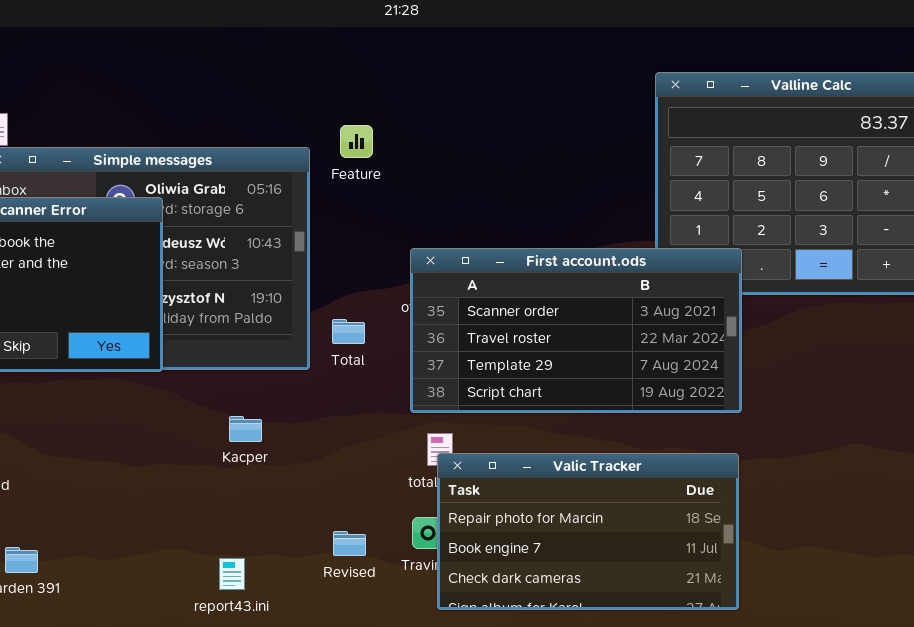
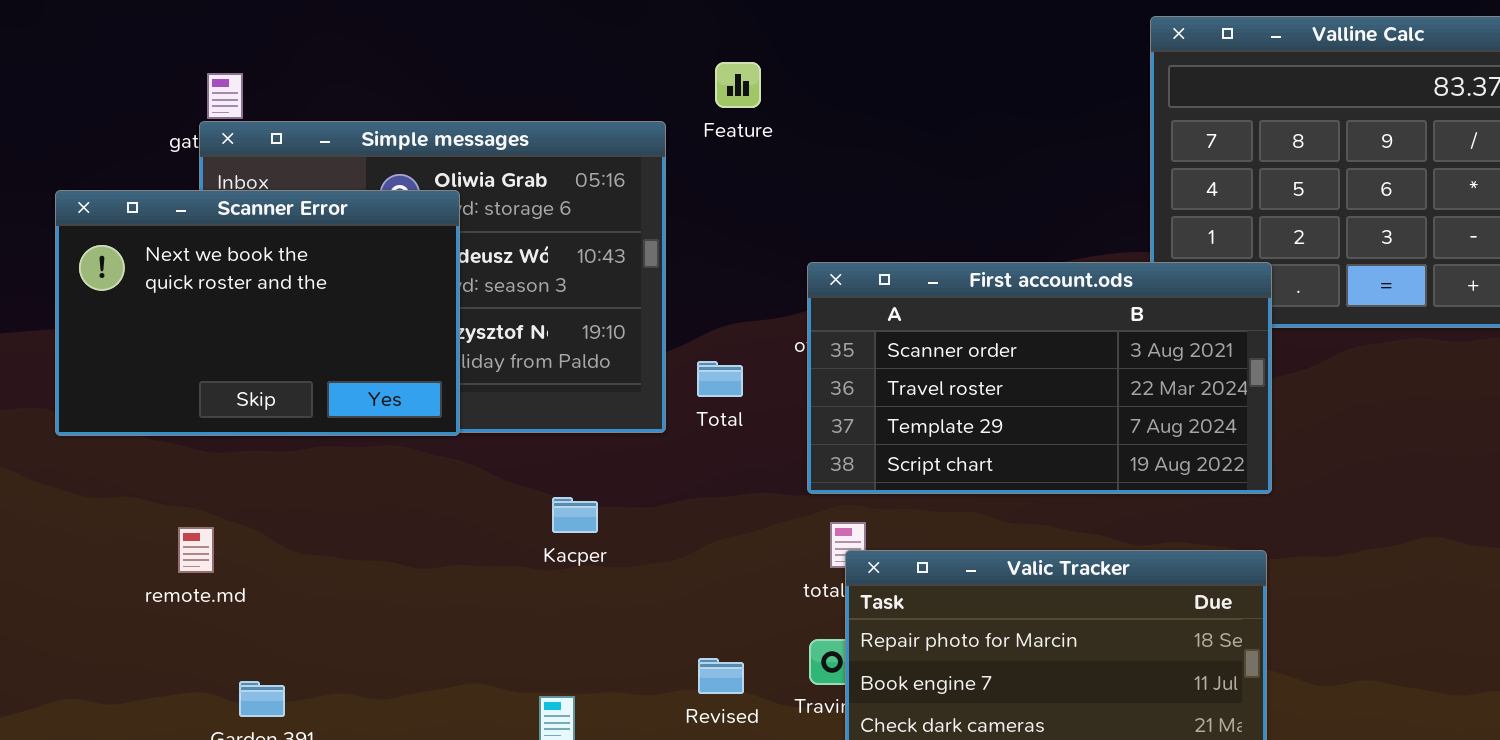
Feature: [340,125,373,158] -> [715,62,761,108], moved

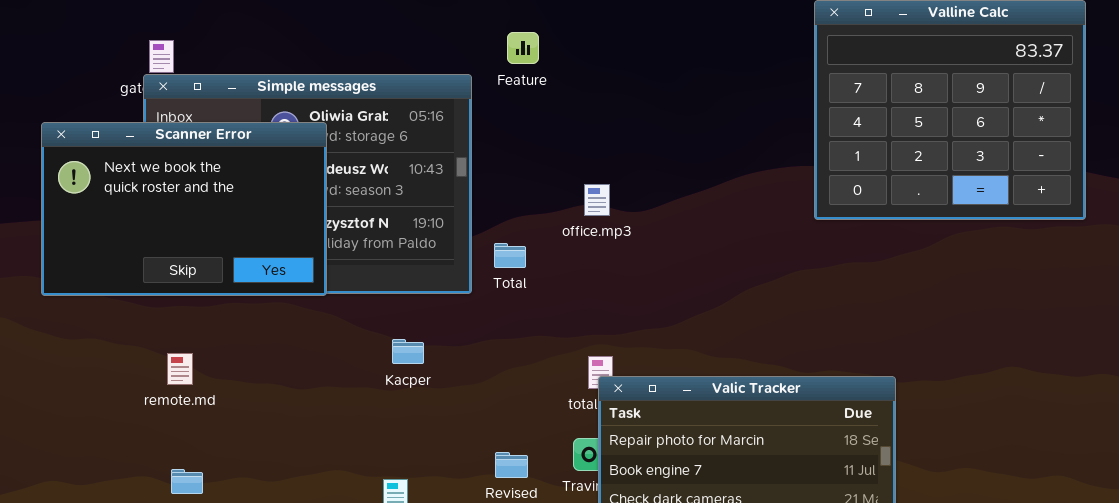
First account.ods: [807,262,1272,494] -> none, closed
remote.md: [178,527,214,573] -> [167,353,193,385], moved

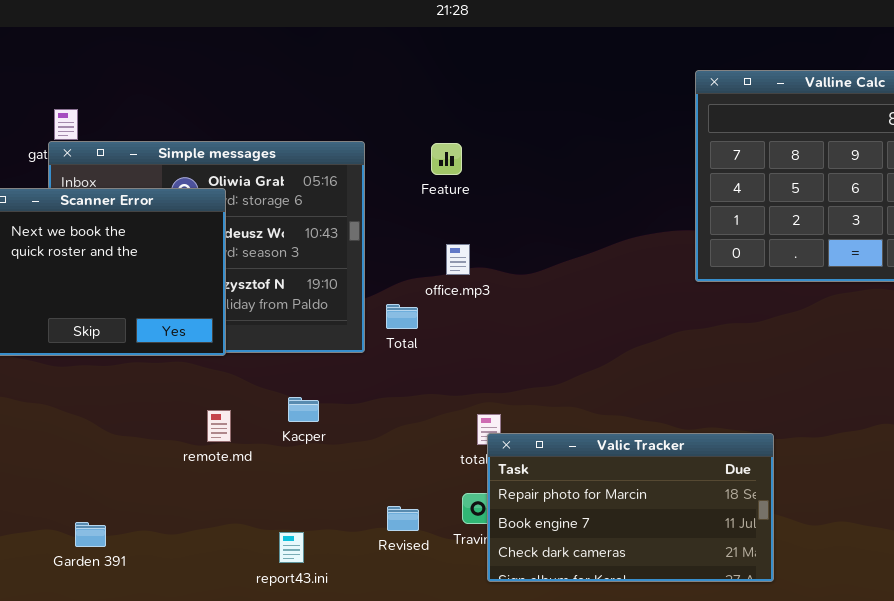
Feature: [507,32,539,64] -> [431,143,462,175], moved
office.mp3: [584,184,610,216] -> [446,244,470,275], moved
remote.md: [167,353,193,385] -> [207,410,231,442], moved

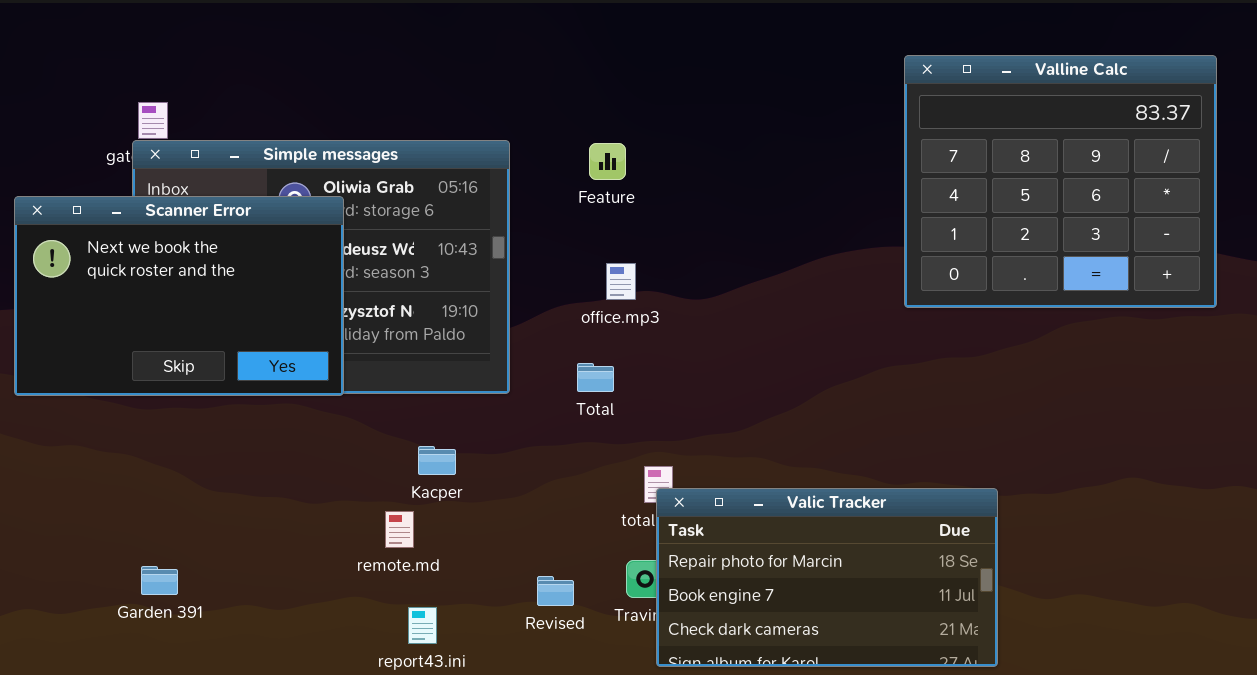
Total: [386,304,418,329] -> [577,363,614,392], moved
remote.md: [207,410,231,442] -> [385,511,414,548], moved
Garden 391: [75,522,106,547] -> [141,566,178,595], moved

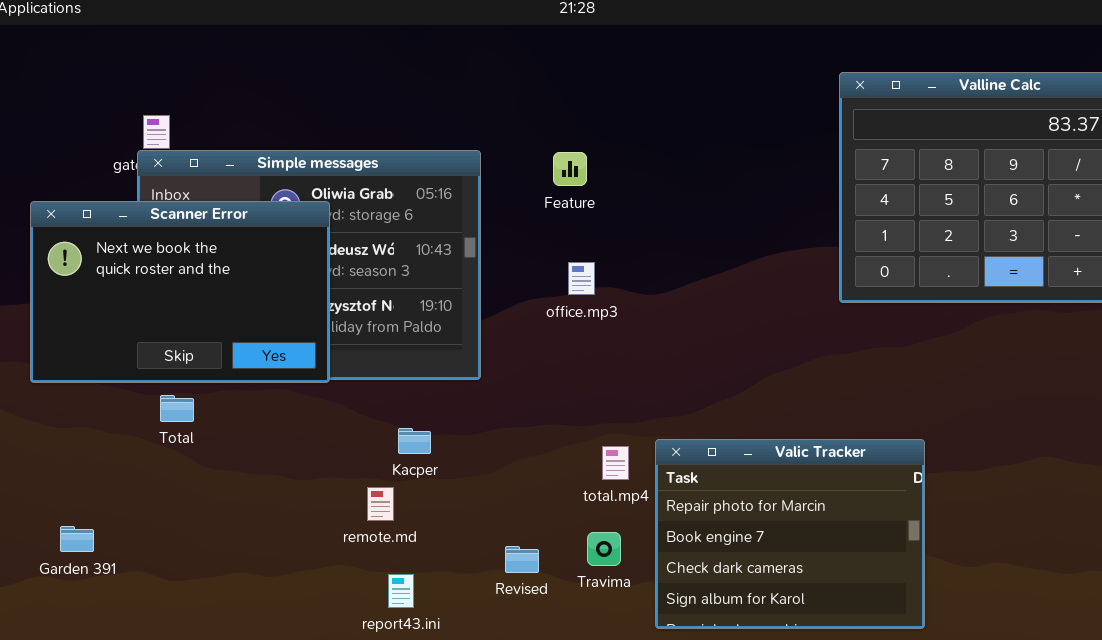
Total: [577,363,614,392] -> [160,395,194,422], moved
Valic Tracker: [656,488,998,667] -> [655,439,925,629], resized
Garden 391: [141,566,178,595] -> [60,526,94,552], moved

